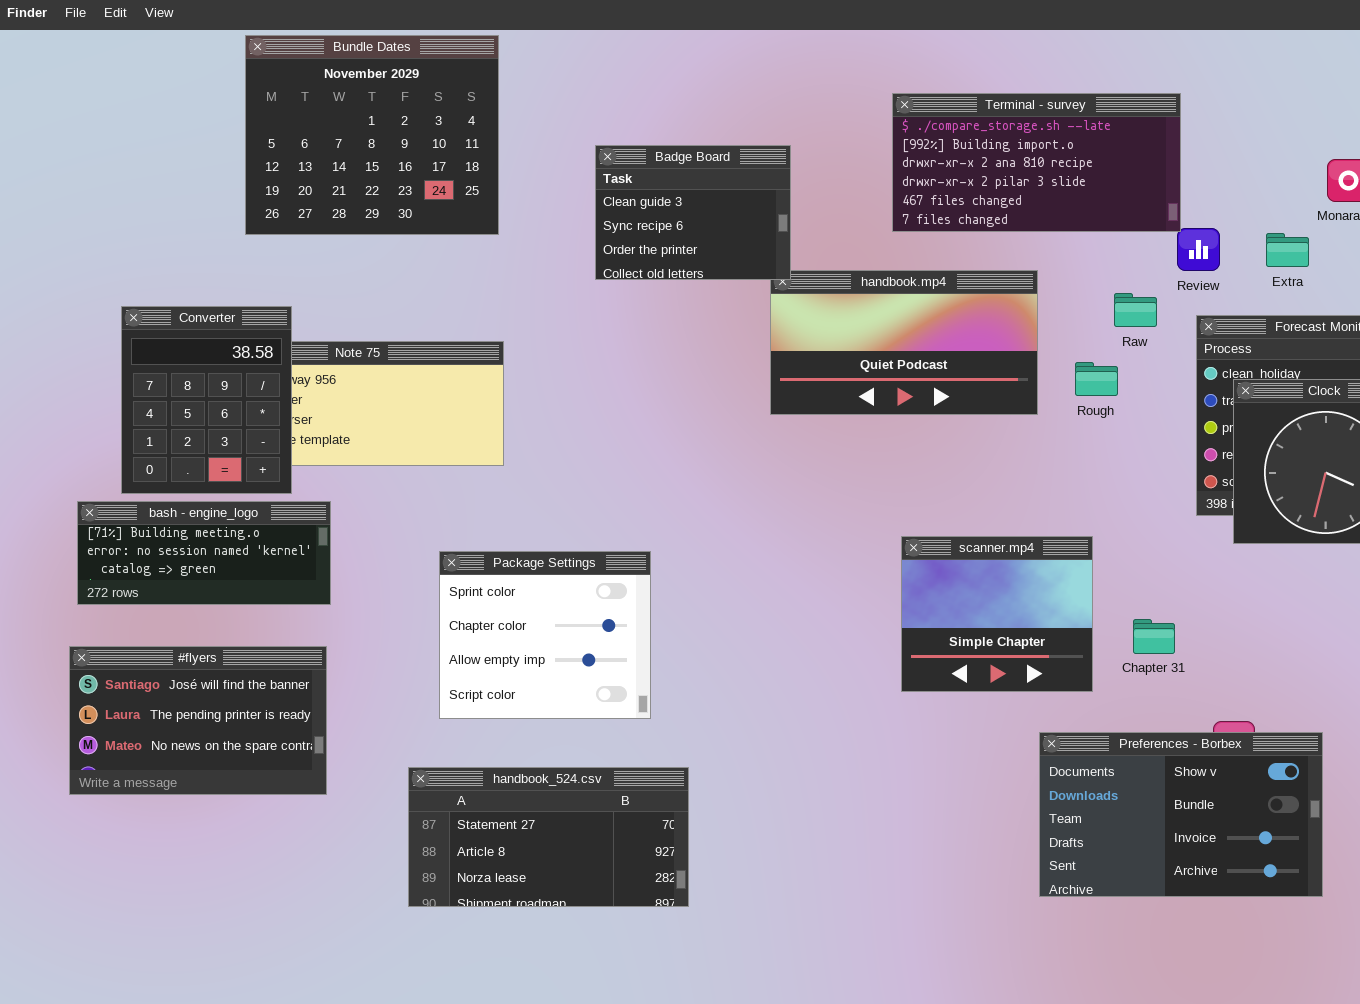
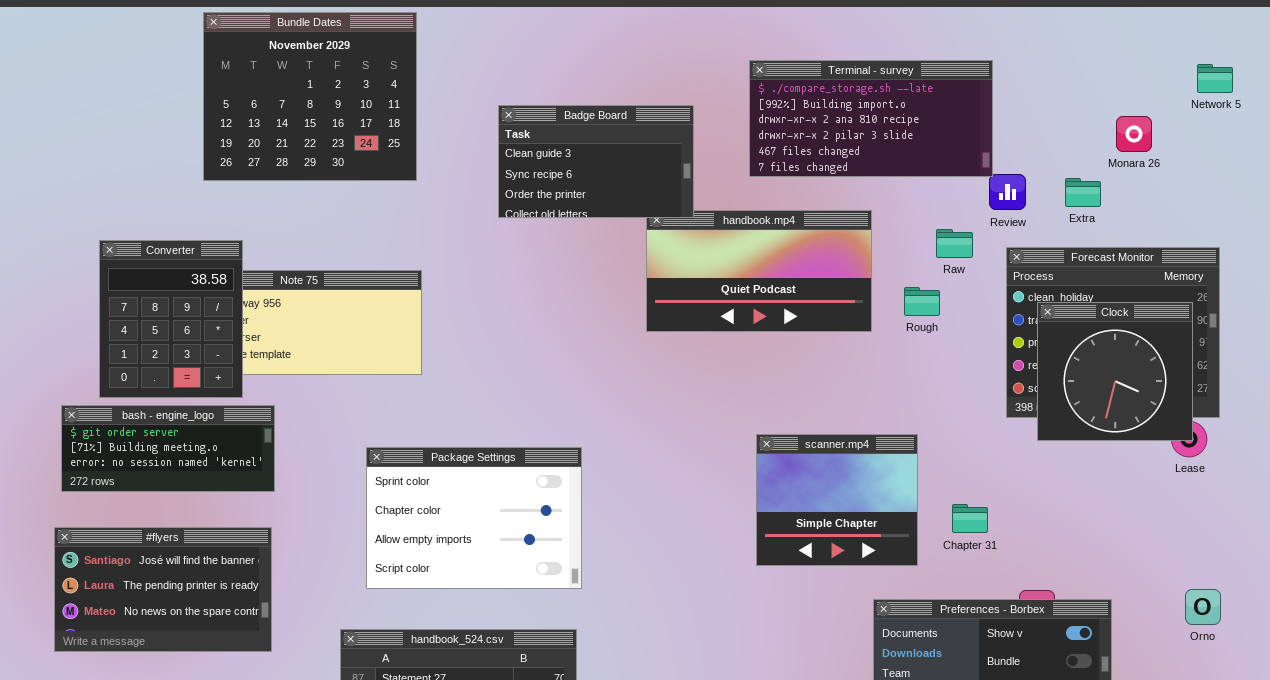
Badge Board: [595,145,791,280] -> [498,105,694,218], resized
bash - engine_logo: [77,501,331,605] -> [61,405,275,492], scrolled up 1 row
Package Settings: [439,551,651,719] -> [366,447,582,589], resized

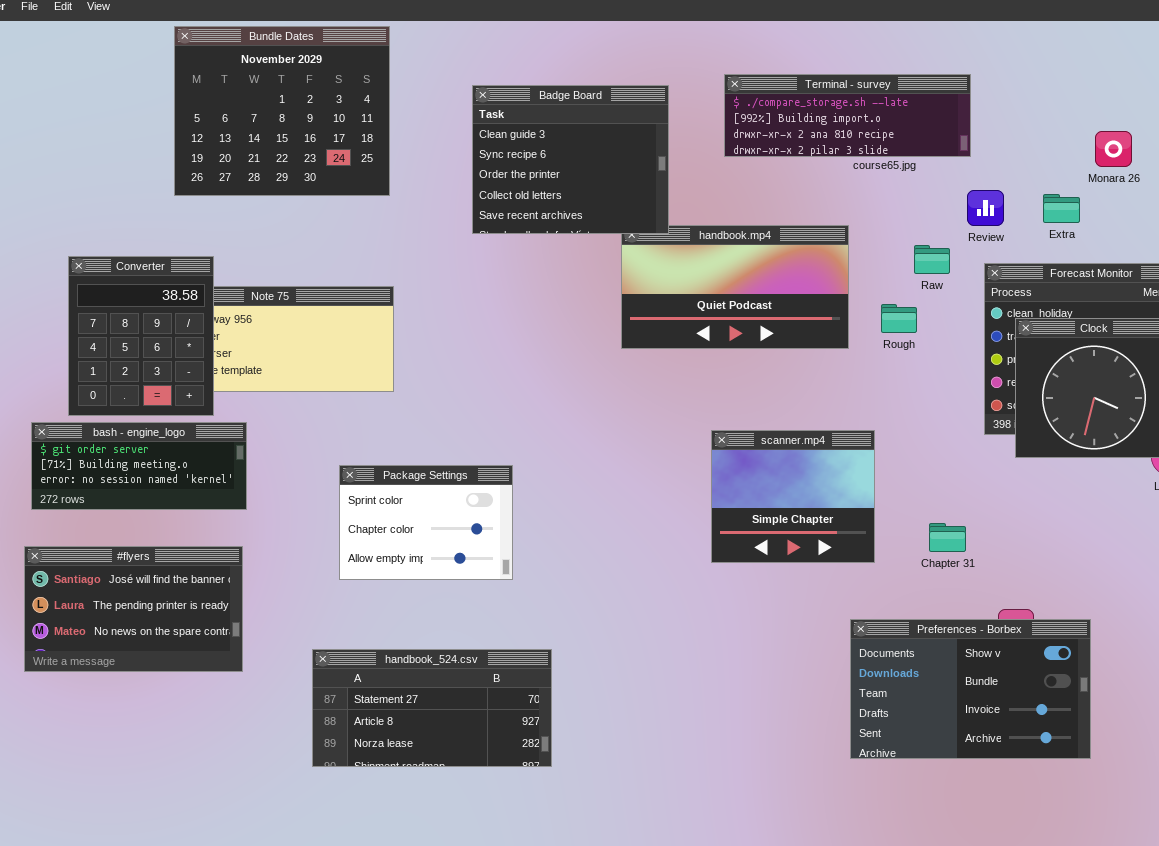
Terminal - survey: [749,60,993,177] -> [724,74,971,157], resized
Badge Board: [498,105,694,218] -> [472,85,669,234], resized
scanner.mp4: [756,434,918,566] -> [711,430,875,563], moved
Package Settings: [366,447,582,589] -> [339,465,513,580], resized

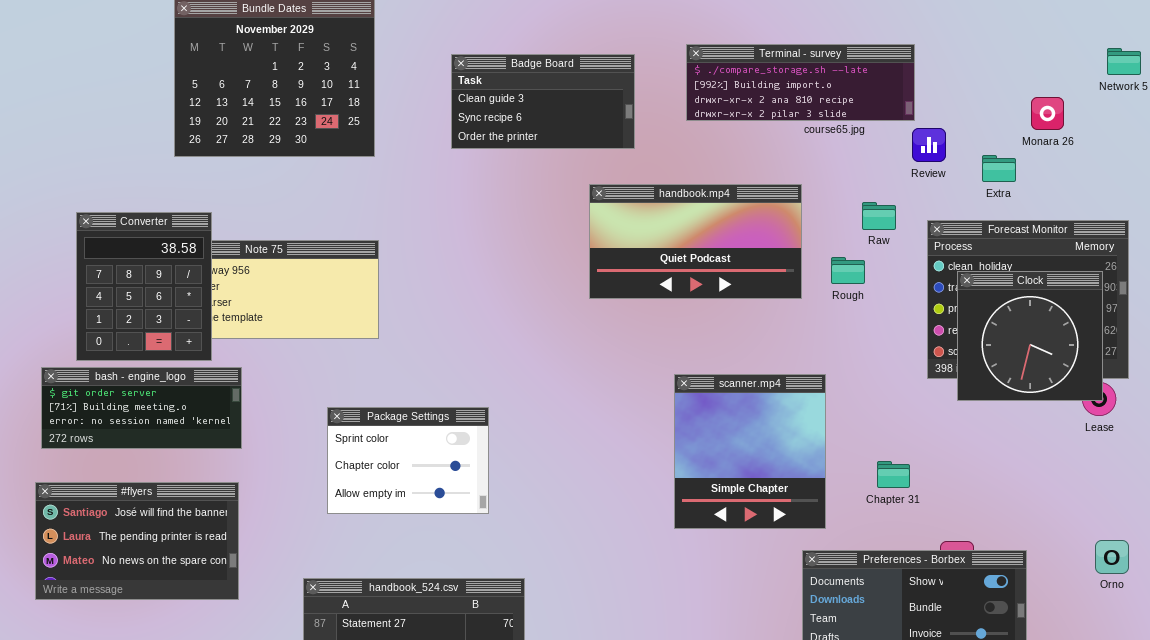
Badge Board: [472,85,669,234] -> [451,54,635,149], resized
Review: [967,190,1004,226] -> [912,128,946,162], moved
scanner.mp4: [711,430,875,563] -> [674,374,826,529], resized

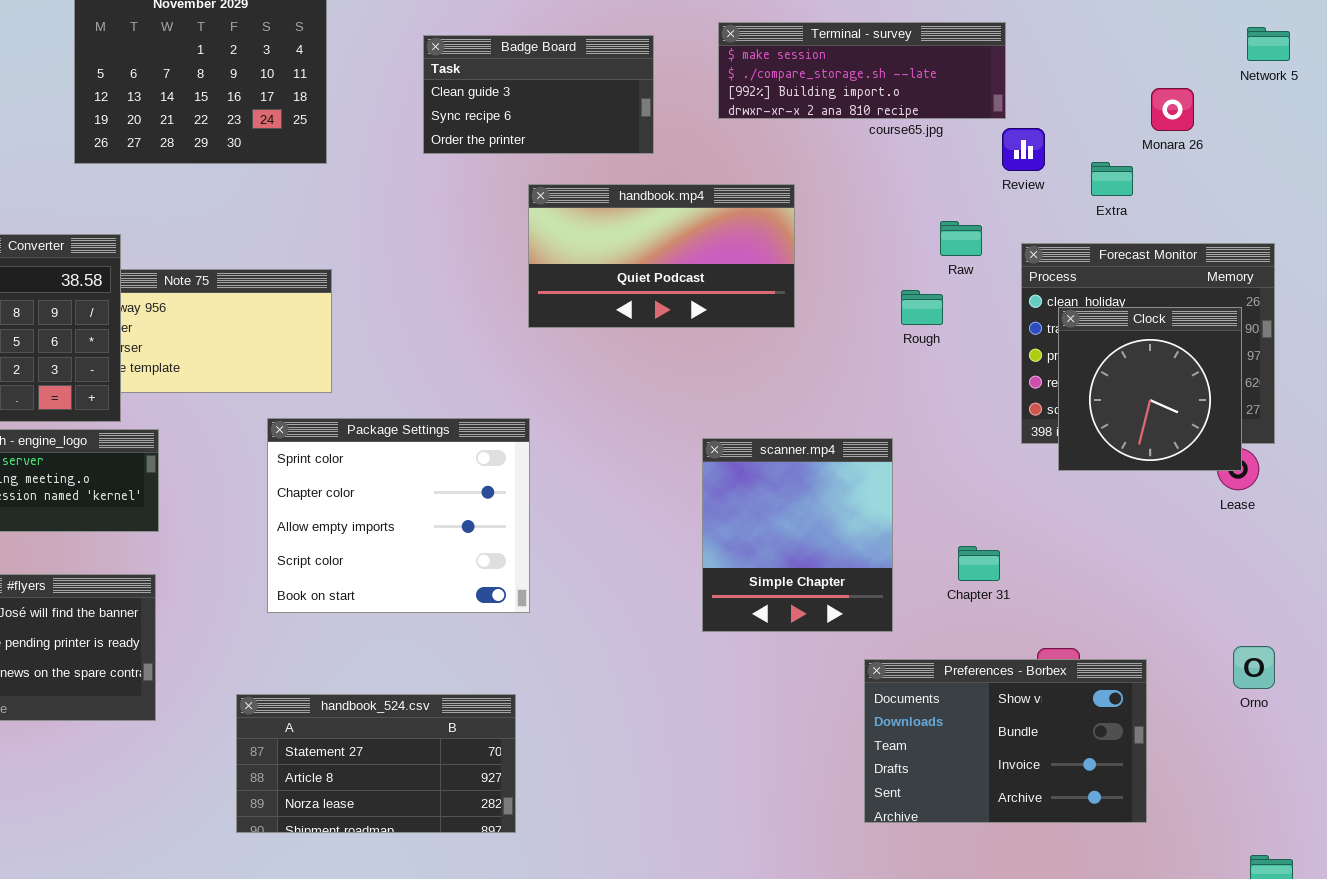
Terminal - survey: [686,44,915,121] -> [718,22,1006,119], scrolled up 1 row
handbook.mp4: [589,184,802,299] -> [528,184,795,328], moved
Package Settings: [327,407,489,514] -> [267,418,530,613], resized

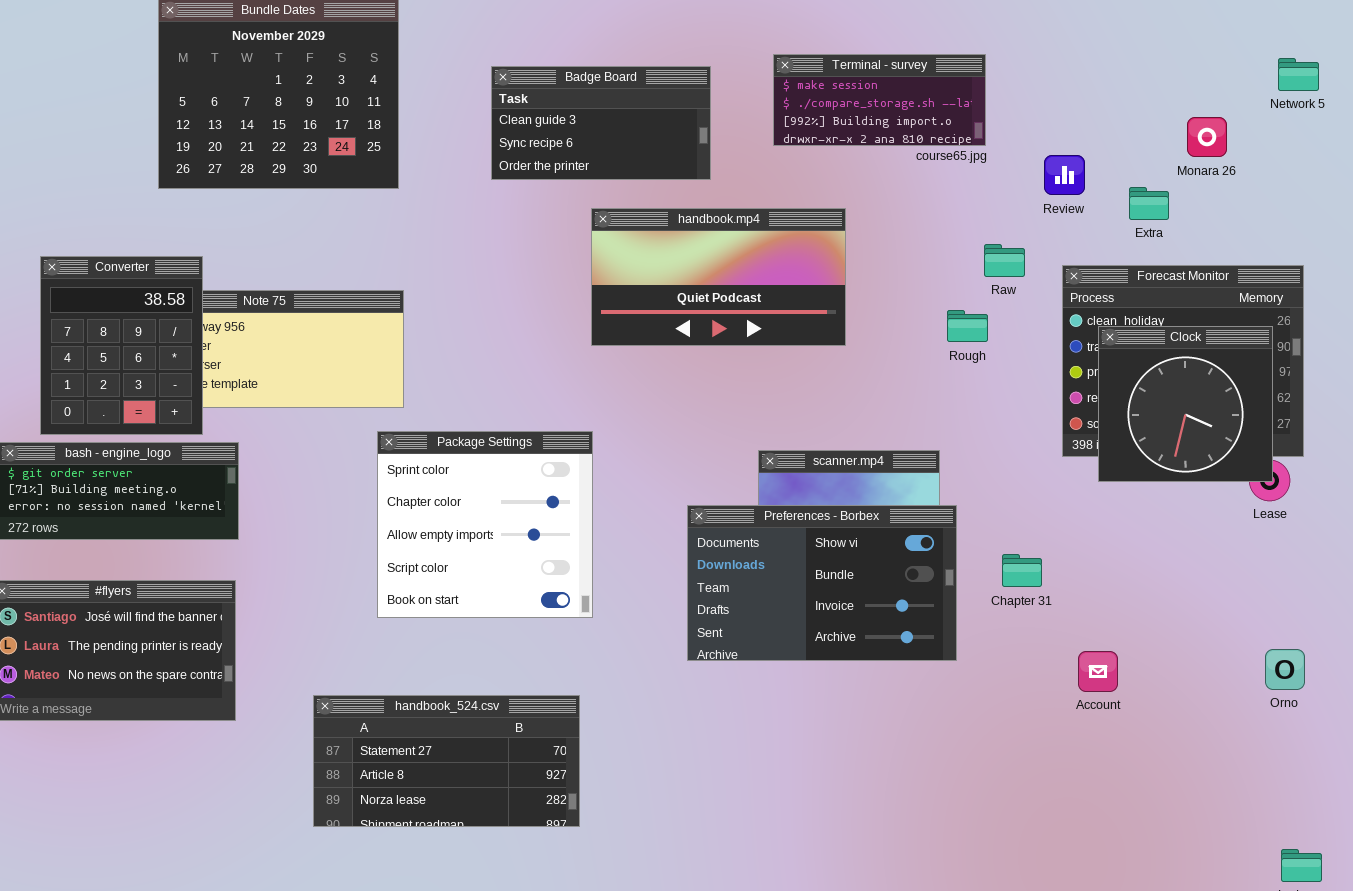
Terminal - survey: [718,22,1006,119] -> [773,54,986,146], resized
Package Settings: [267,418,530,613] -> [377,431,593,618], resized
Preferences - Borbex: [864,659,1147,823] -> [687,505,957,661], moved

